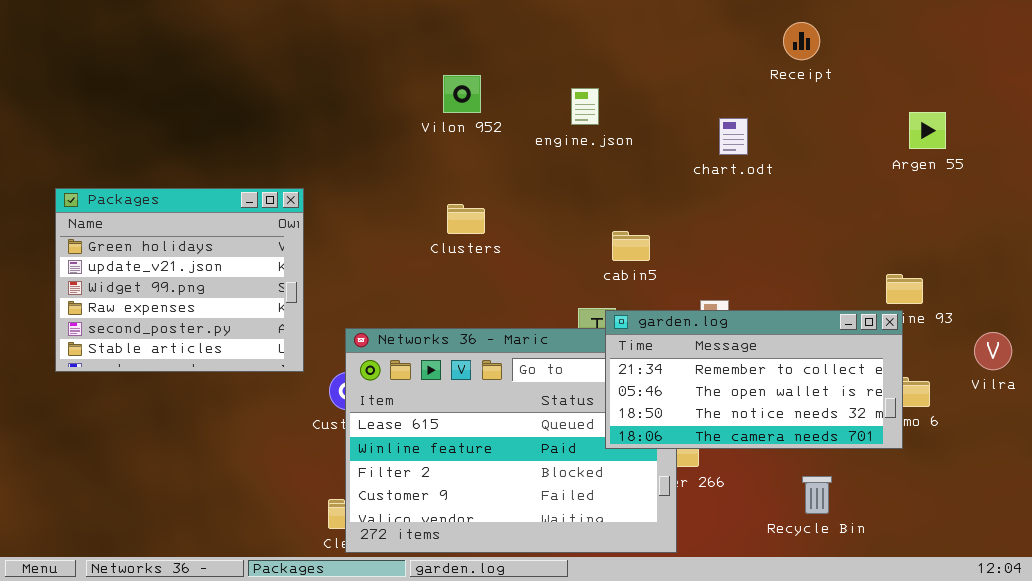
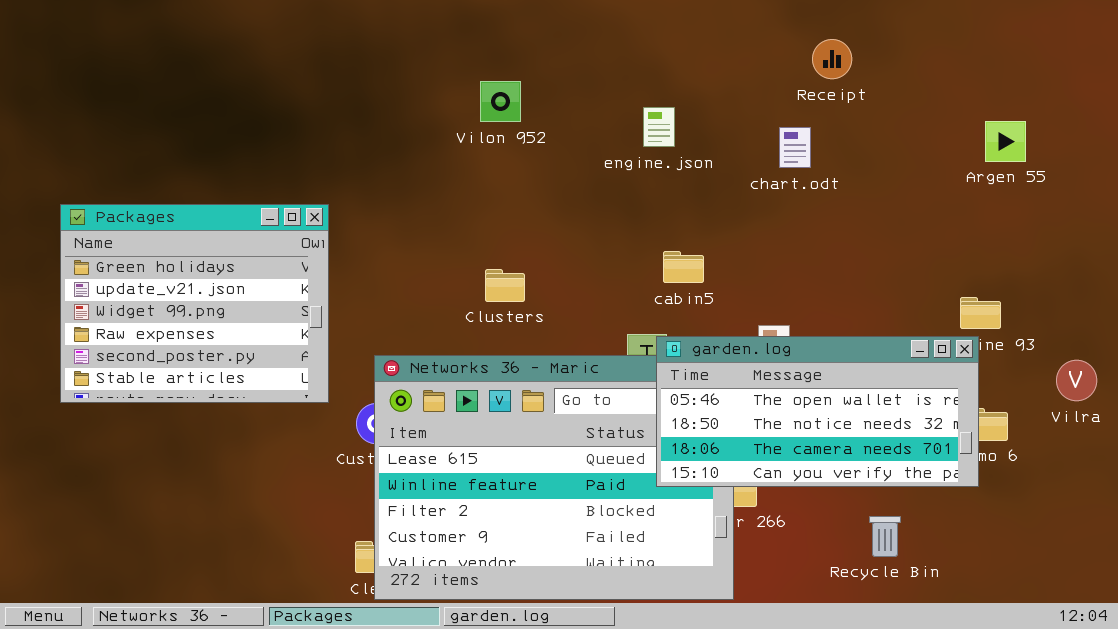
Receipt: [783,22,820,60] -> [812,39,852,79], moved
engine.json: [571,88,599,125] -> [643,107,675,147], moved
Clusters: [447,204,485,234] -> [485,269,525,302], moved
garden.log: [605,310,903,449] -> [656,336,979,487], scrolled down 1 row

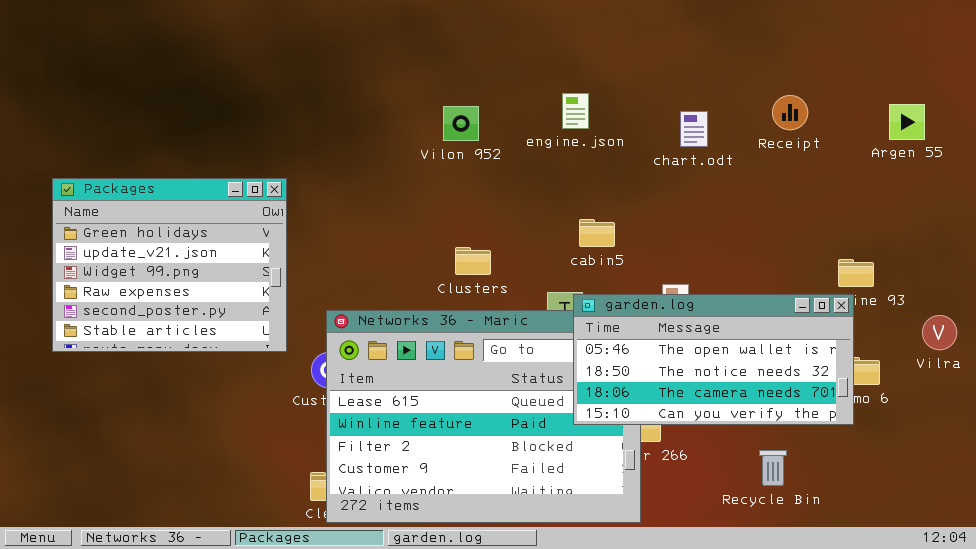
Receipt: [812,39,852,79] -> [772,95,808,130], moved
Vilon 952: [480,81,521,122] -> [443,106,479,141], moved
Argen 55: [985,121,1026,162] -> [889,104,925,140], moved
Clusters: [485,269,525,302] -> [455,247,491,275], moved

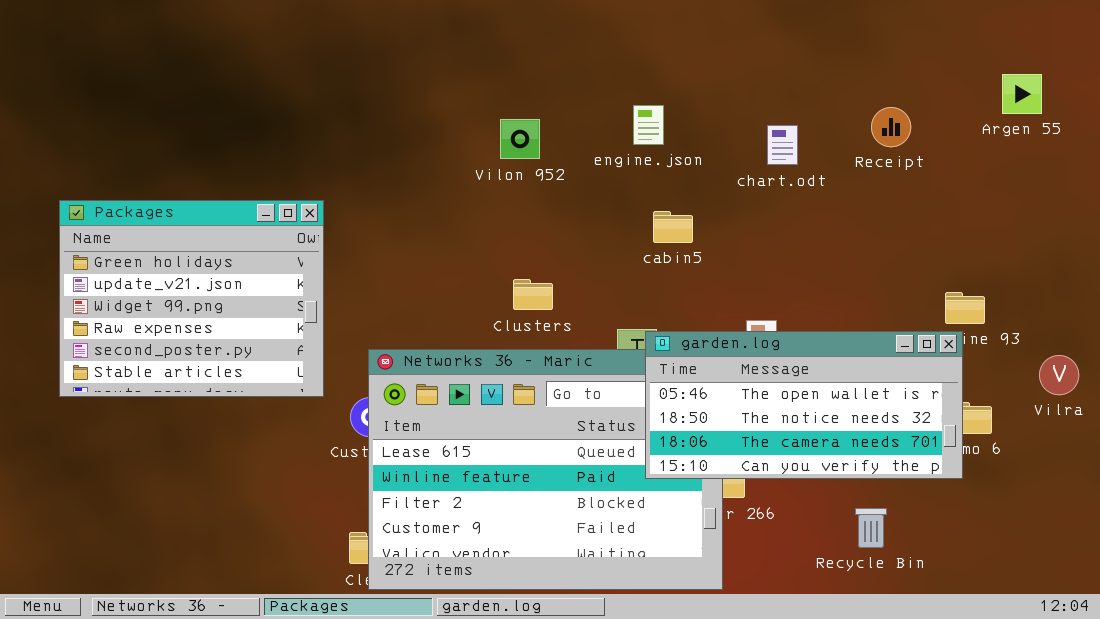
Argen 55: [889,104,925,140] -> [1002,74,1042,114], moved
cabin5: [579,219,615,247] -> [653,211,693,243], moved

